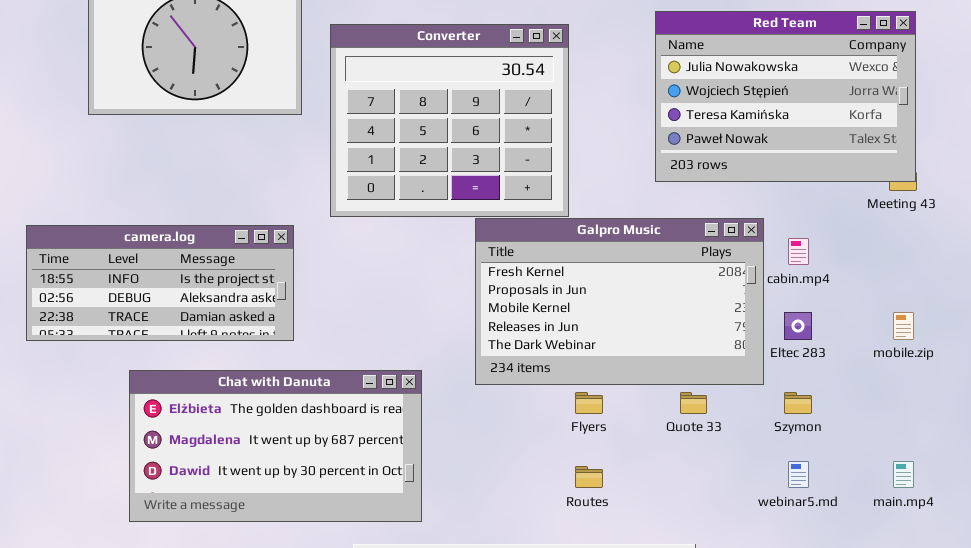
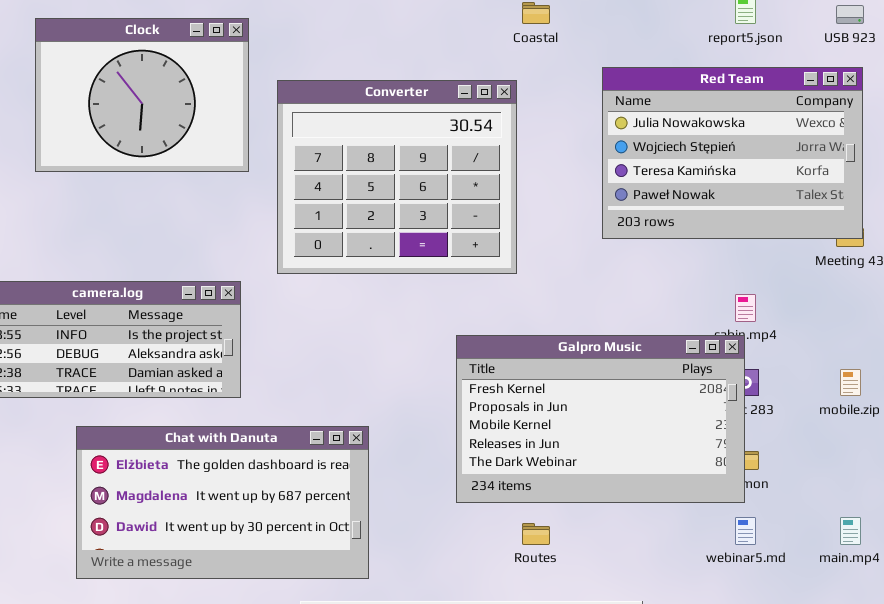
Galpro Music: [475,218,764,385] -> [456,335,745,503], moved

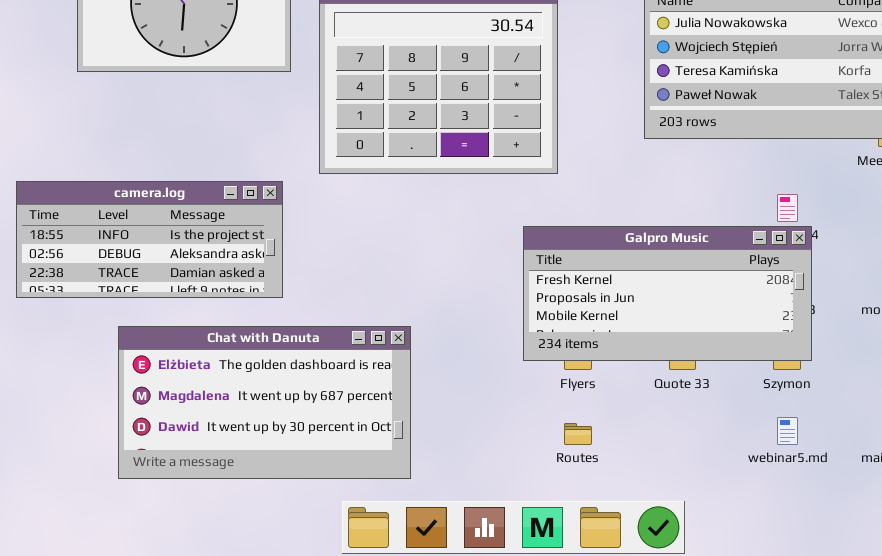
Galpro Music: [456,335,745,503] -> [523,226,812,361], moved, resized

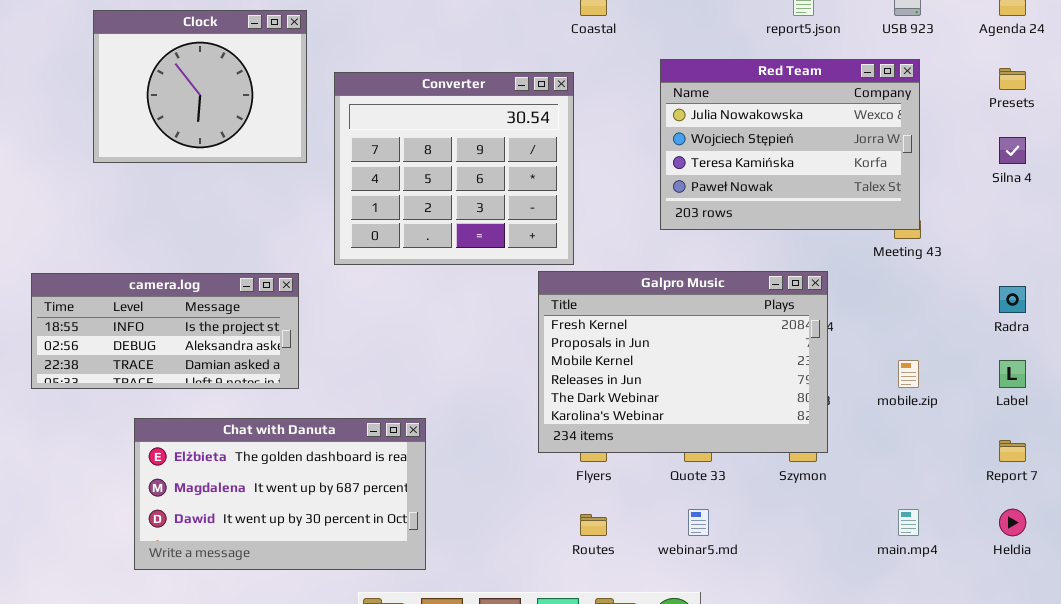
Galpro Music: [523,226,812,361] -> [538,271,828,453], resized
webinar5.md: [777,417,798,445] -> [688,509,709,536], moved

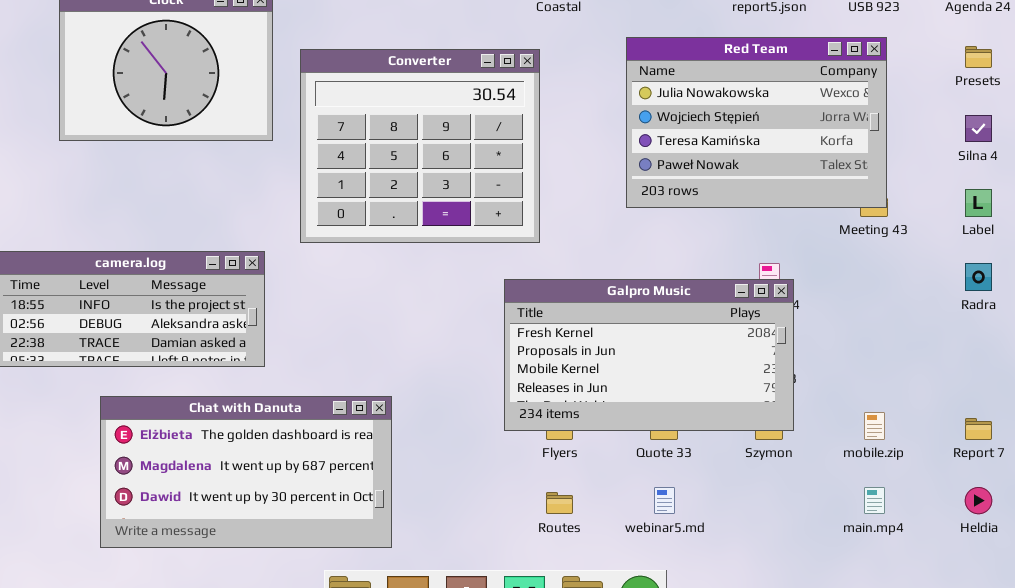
Galpro Music: [538,271,828,453] -> [504,279,794,431], resized
mobile.zip: [898,360,919,388] -> [864,412,885,440], moved
Label: [999,360,1026,388] -> [965,189,992,217], moved

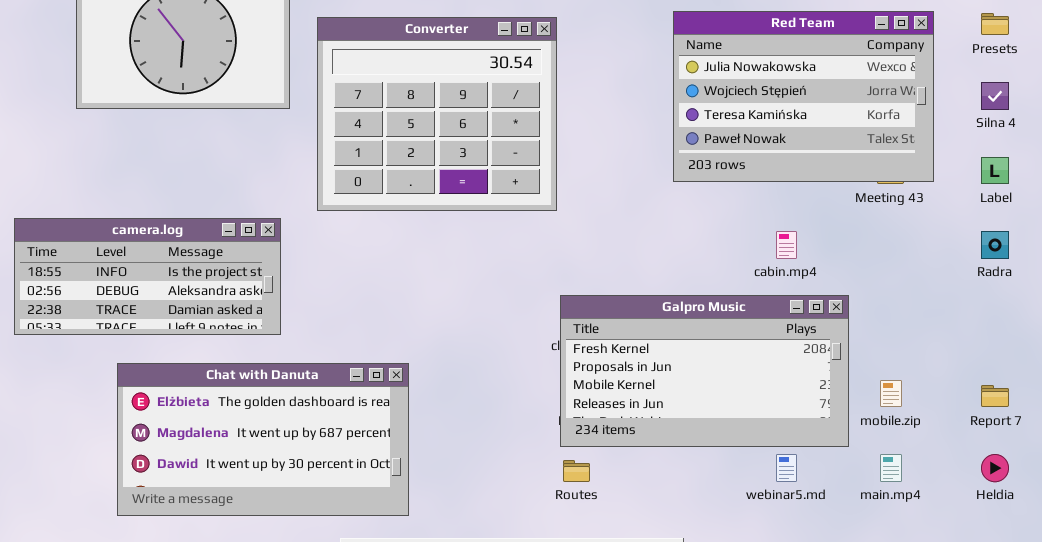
Red Team: [626,37,887,208] -> [673,11,934,182], moved
Galpro Music: [504,279,794,431] -> [560,295,849,447], moved
webinar5.md: [654,487,675,514] -> [776,454,797,482], moved

